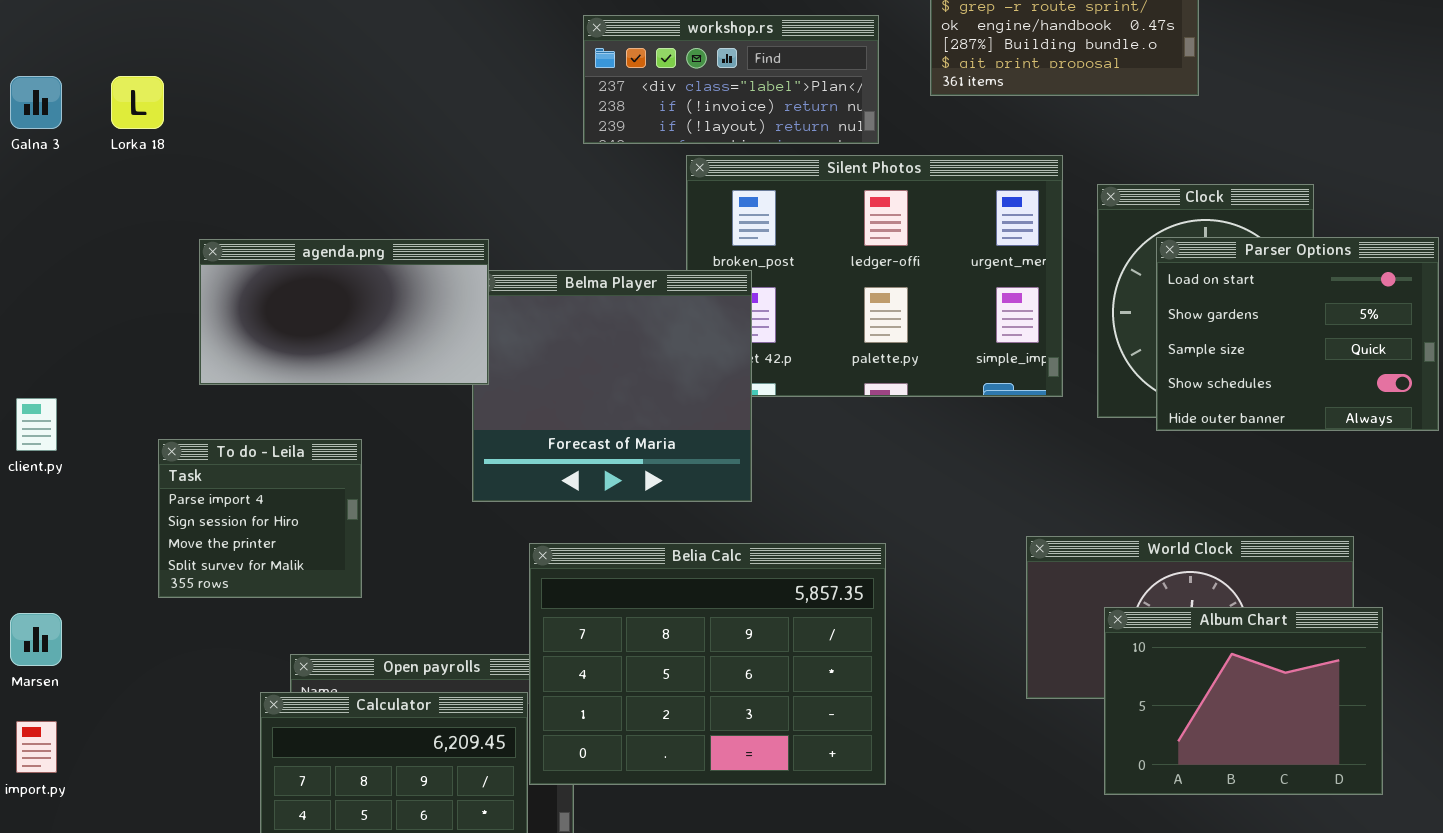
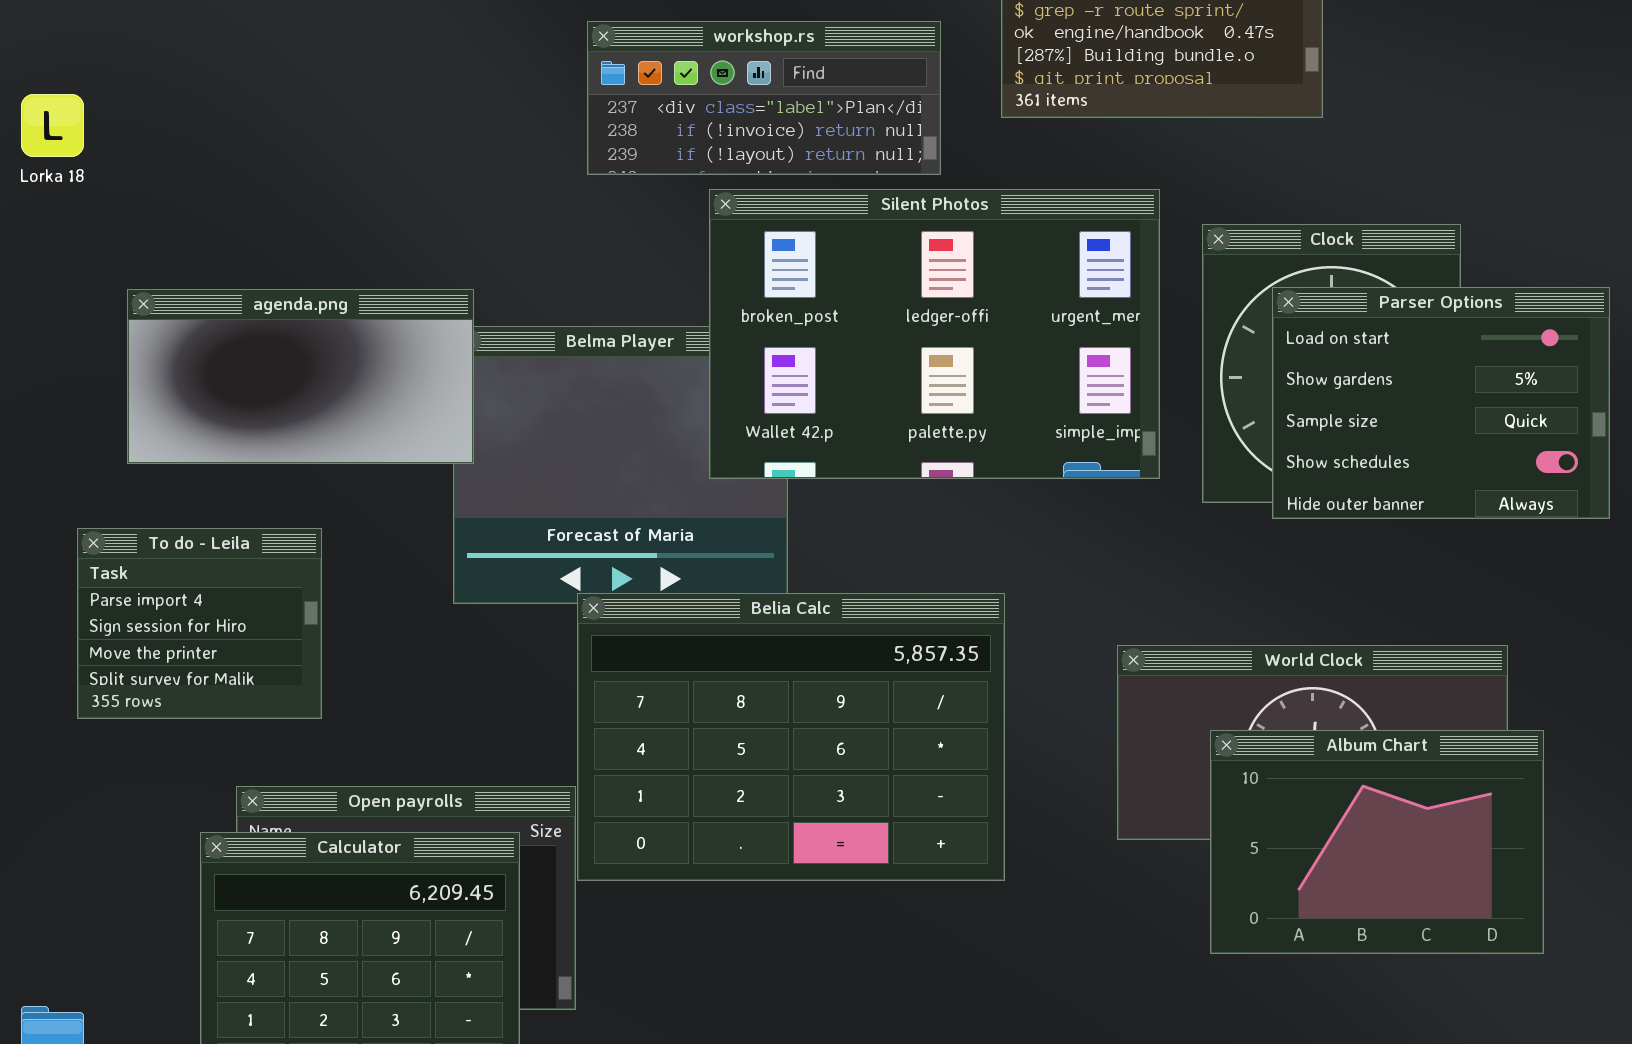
Silent Photos: [686,155,1063,397] -> [709,189,1160,479], raised
Belia Calc: [529,543,886,785] -> [577,593,1005,881], moved

